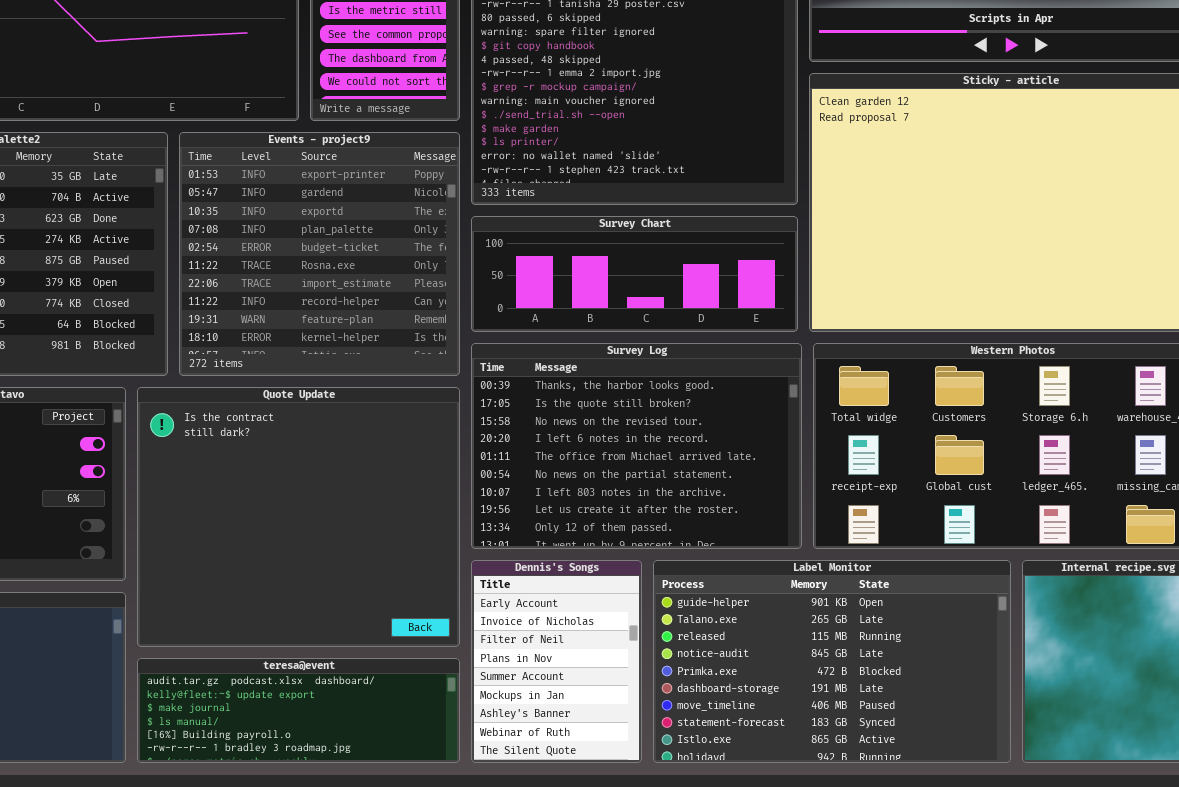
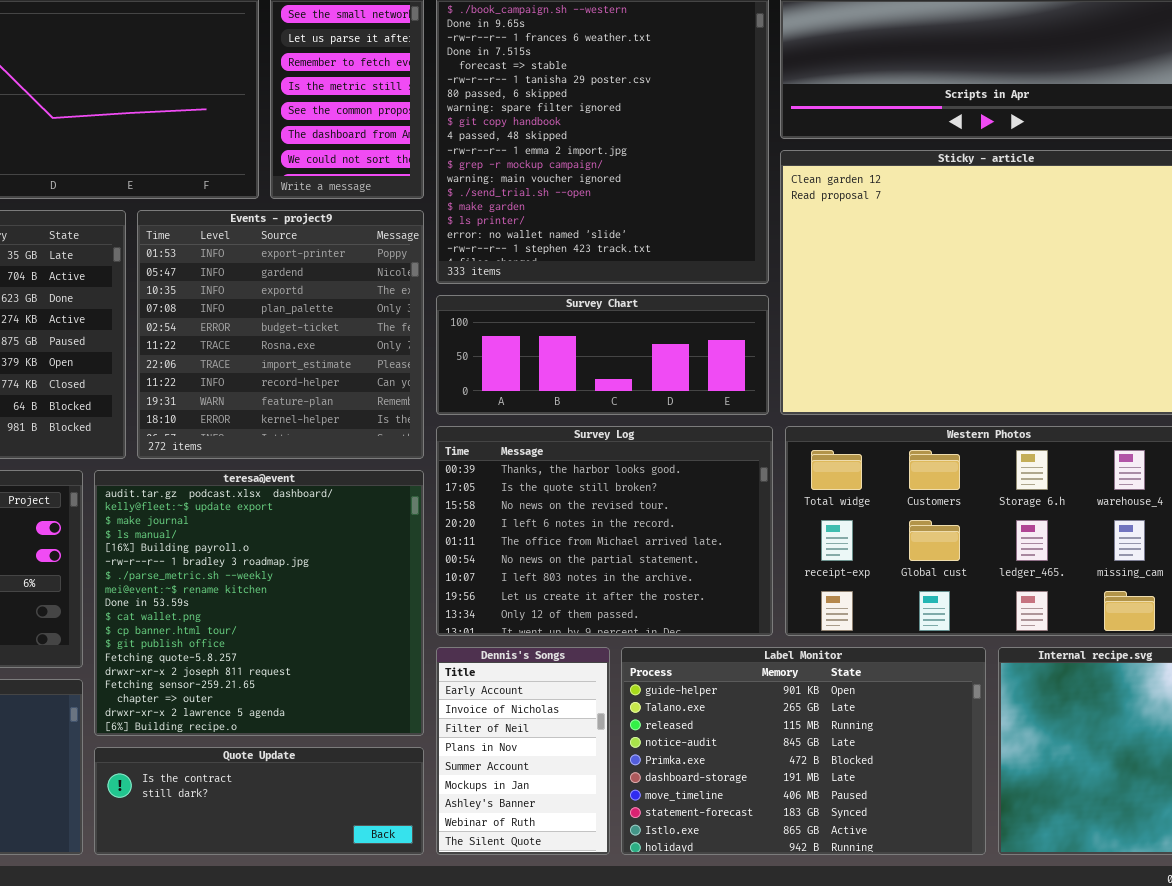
Quote Update: [137,387,460,647] -> [94,747,424,855], moved, resized
teresa@event: [137,658,460,763] -> [94,470,424,736], moved, resized

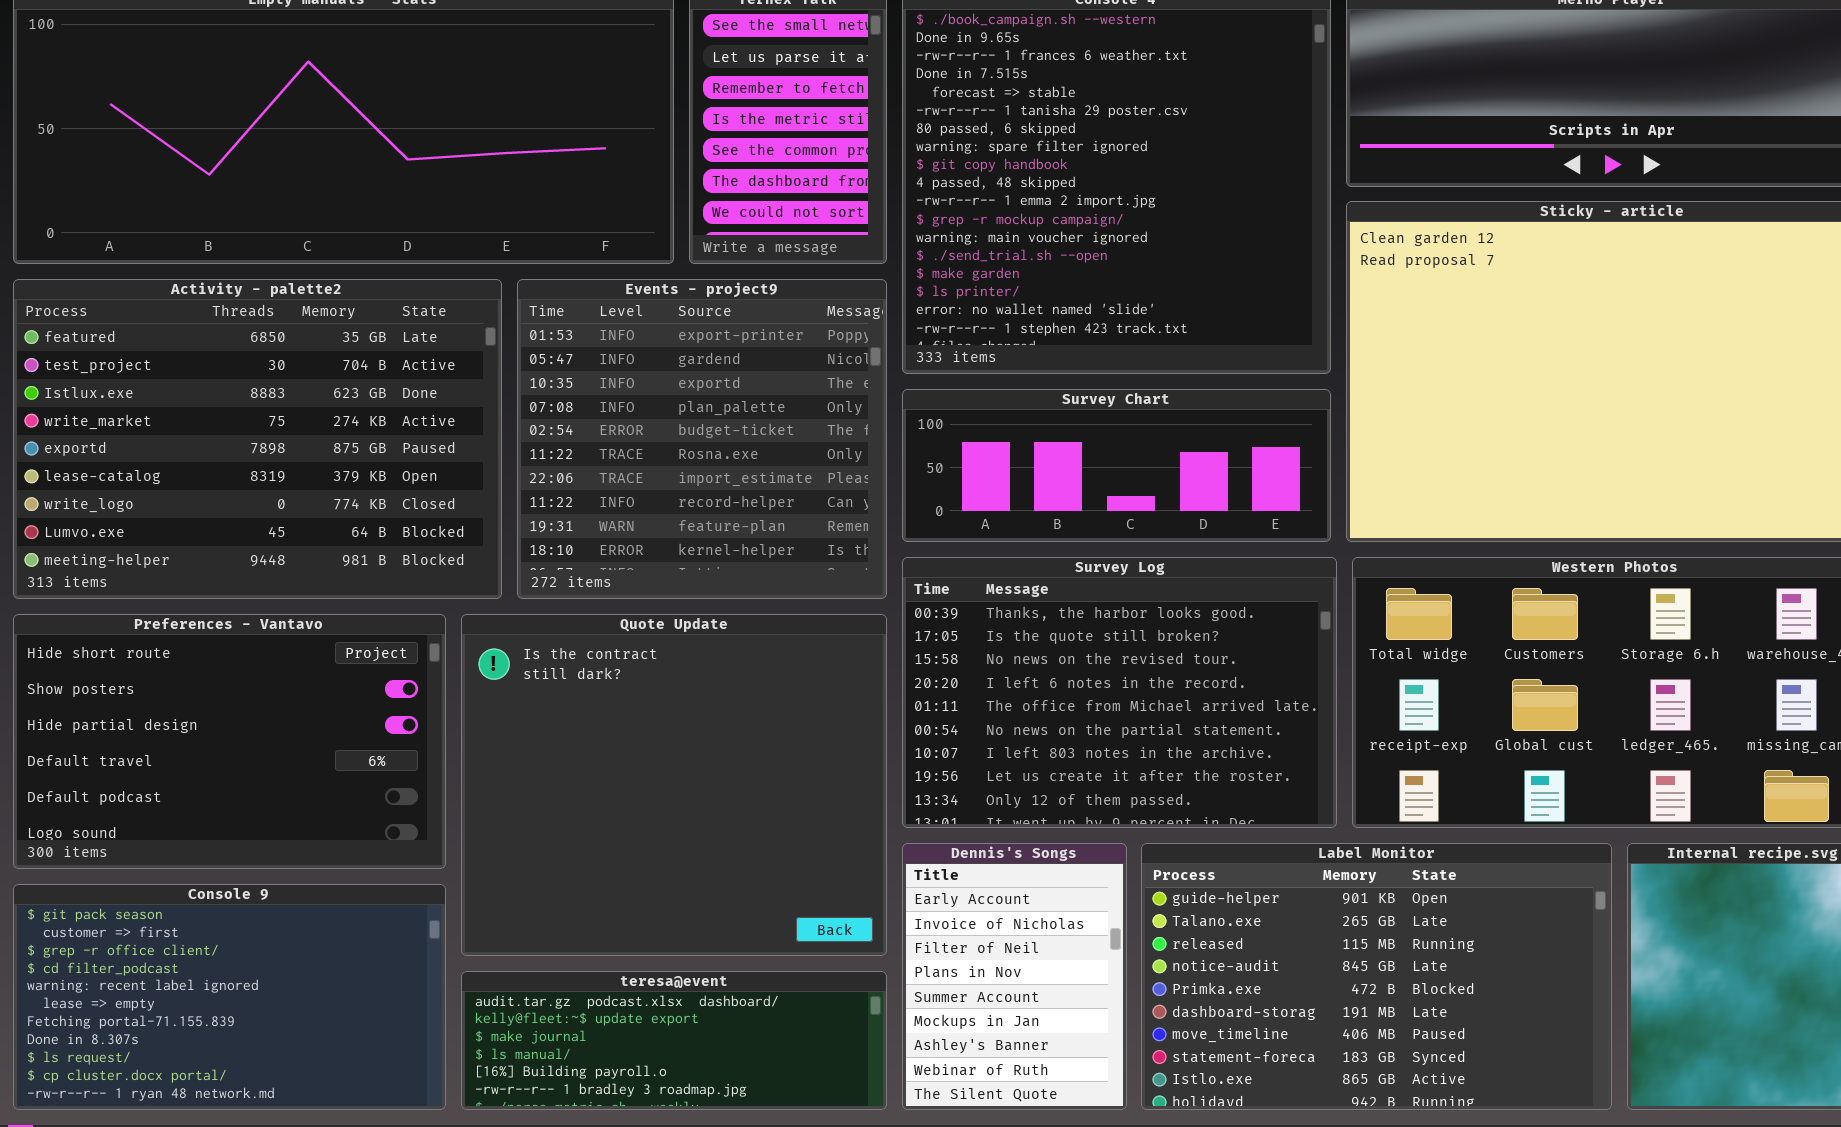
teresa@event: [94,470,424,736] -> [461,971,887,1110], moved, resized
Quote Update: [94,747,424,855] -> [461,614,887,956], moved, resized

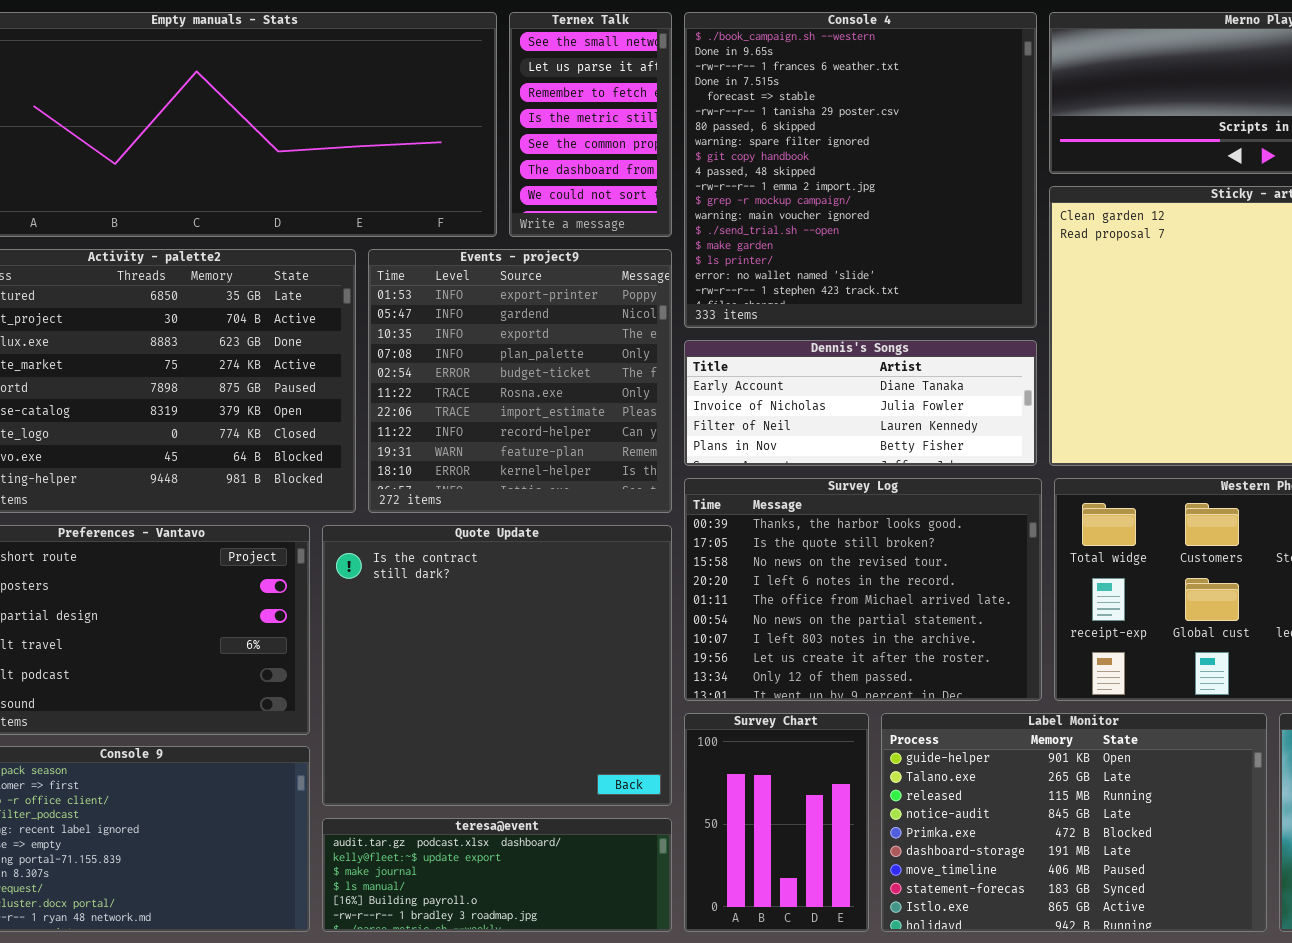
Survey Chart: [902,389,1331,542] -> [684,713,869,932], moved, resized
Dennis's Songs: [902,843,1127,1110] -> [684,340,1037,466], moved, resized

